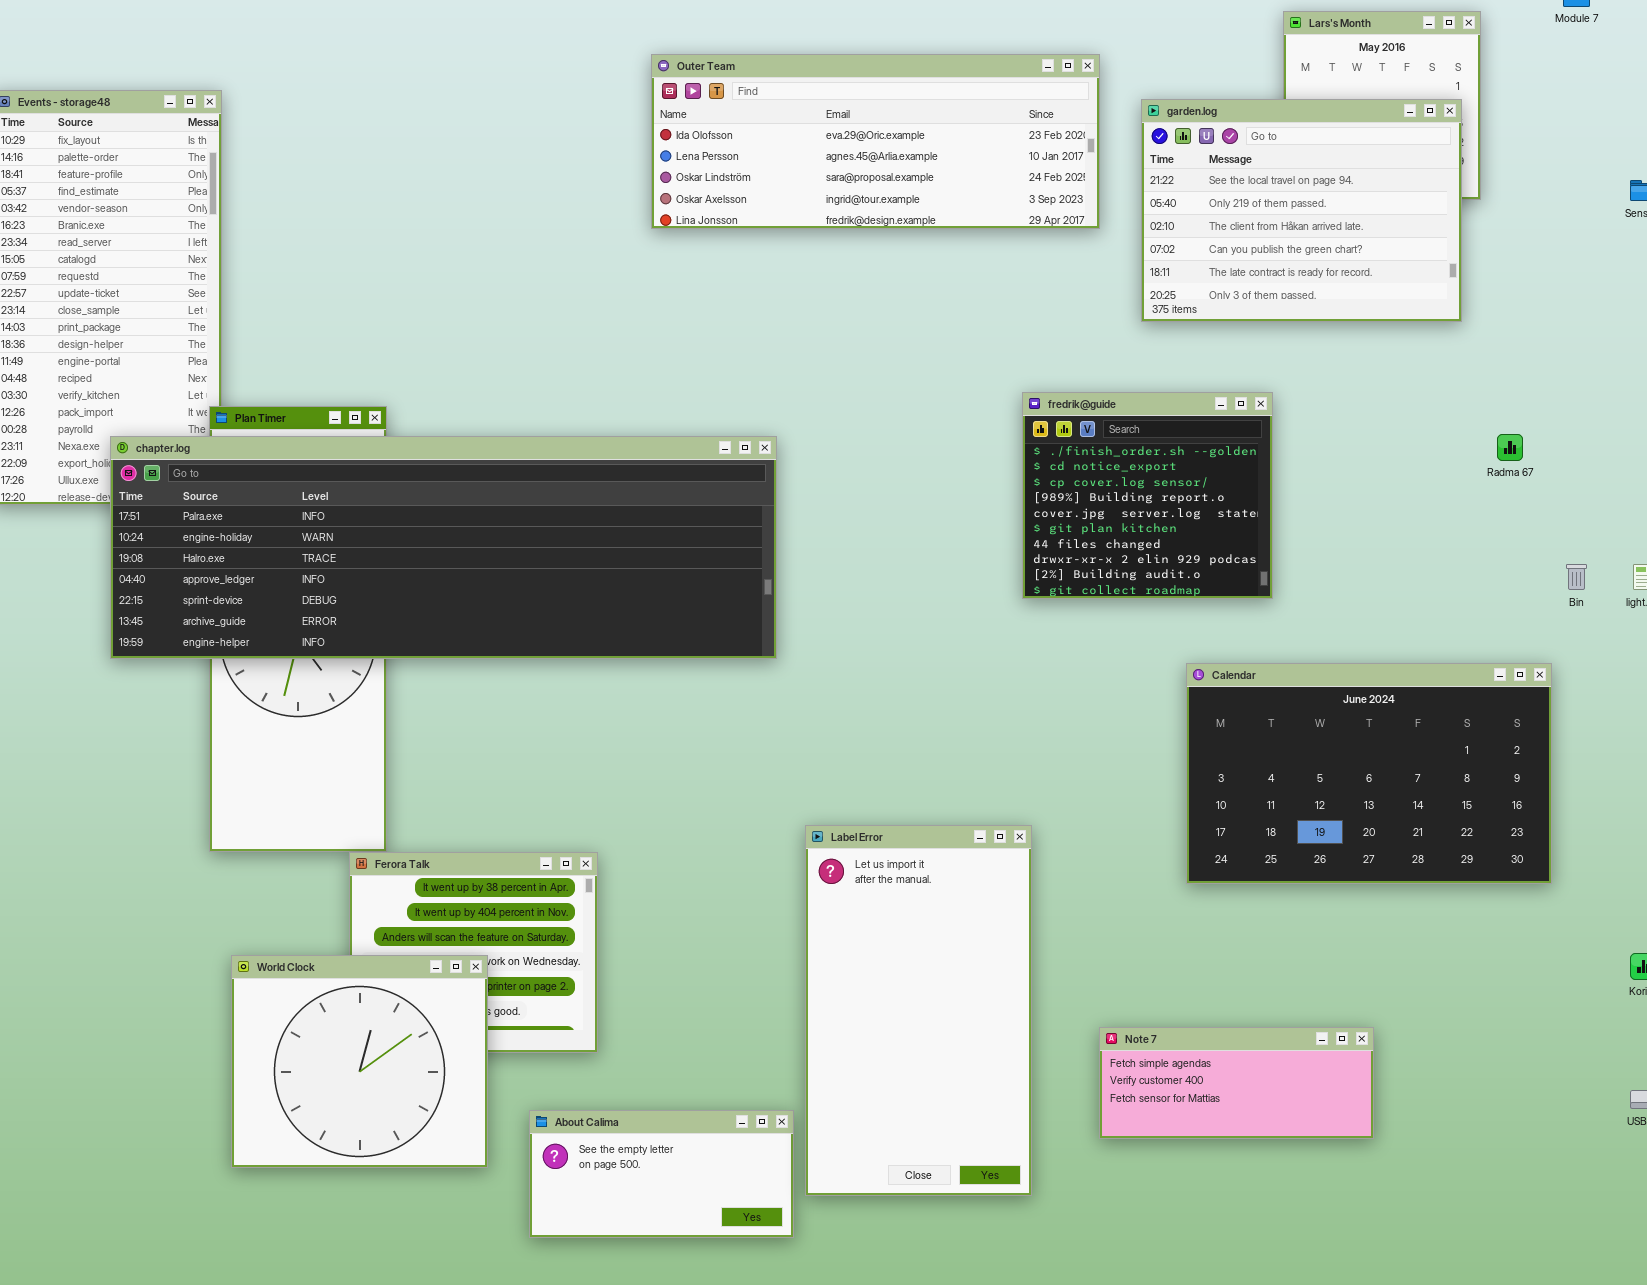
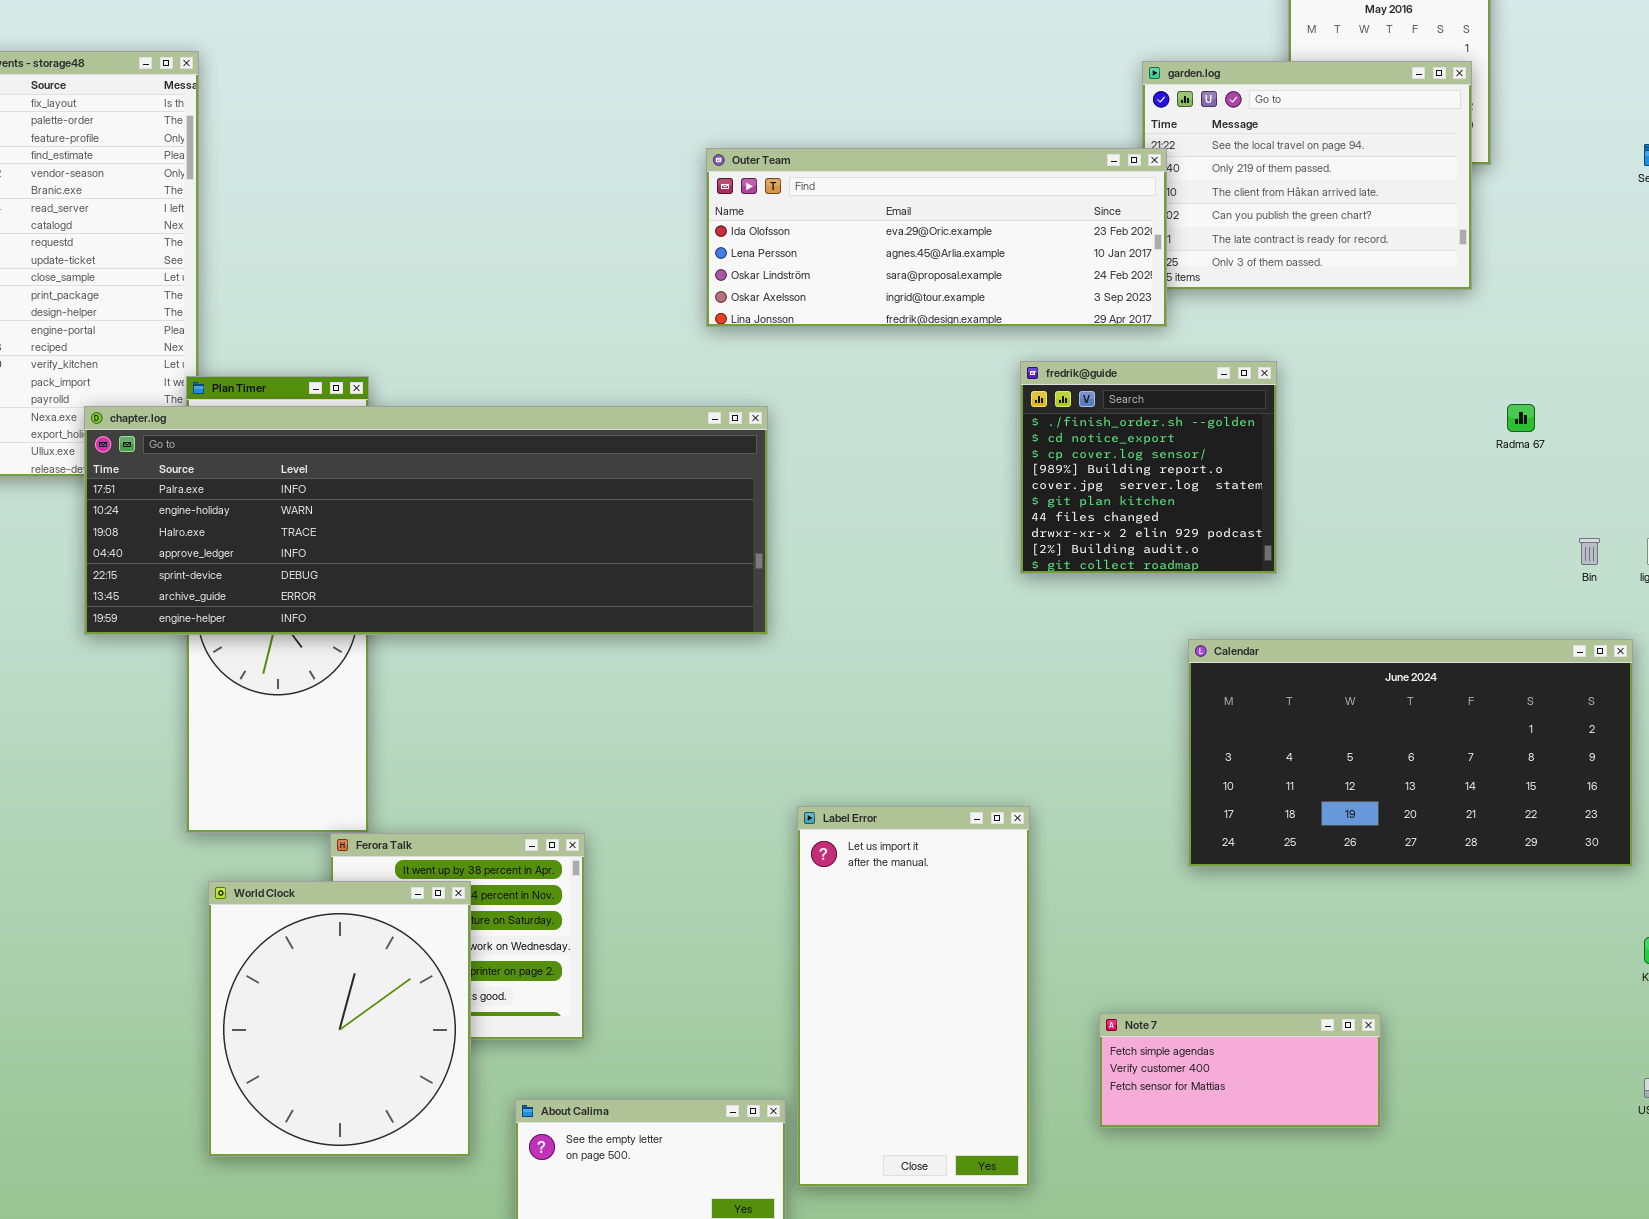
Outer Team: [651,54,1100,229] -> [706,148,1167,327], moved
Calendar: [1186,663,1552,884] -> [1188,639,1633,867], resized
World Clock: [231,955,488,1168] -> [208,881,471,1157], resized

